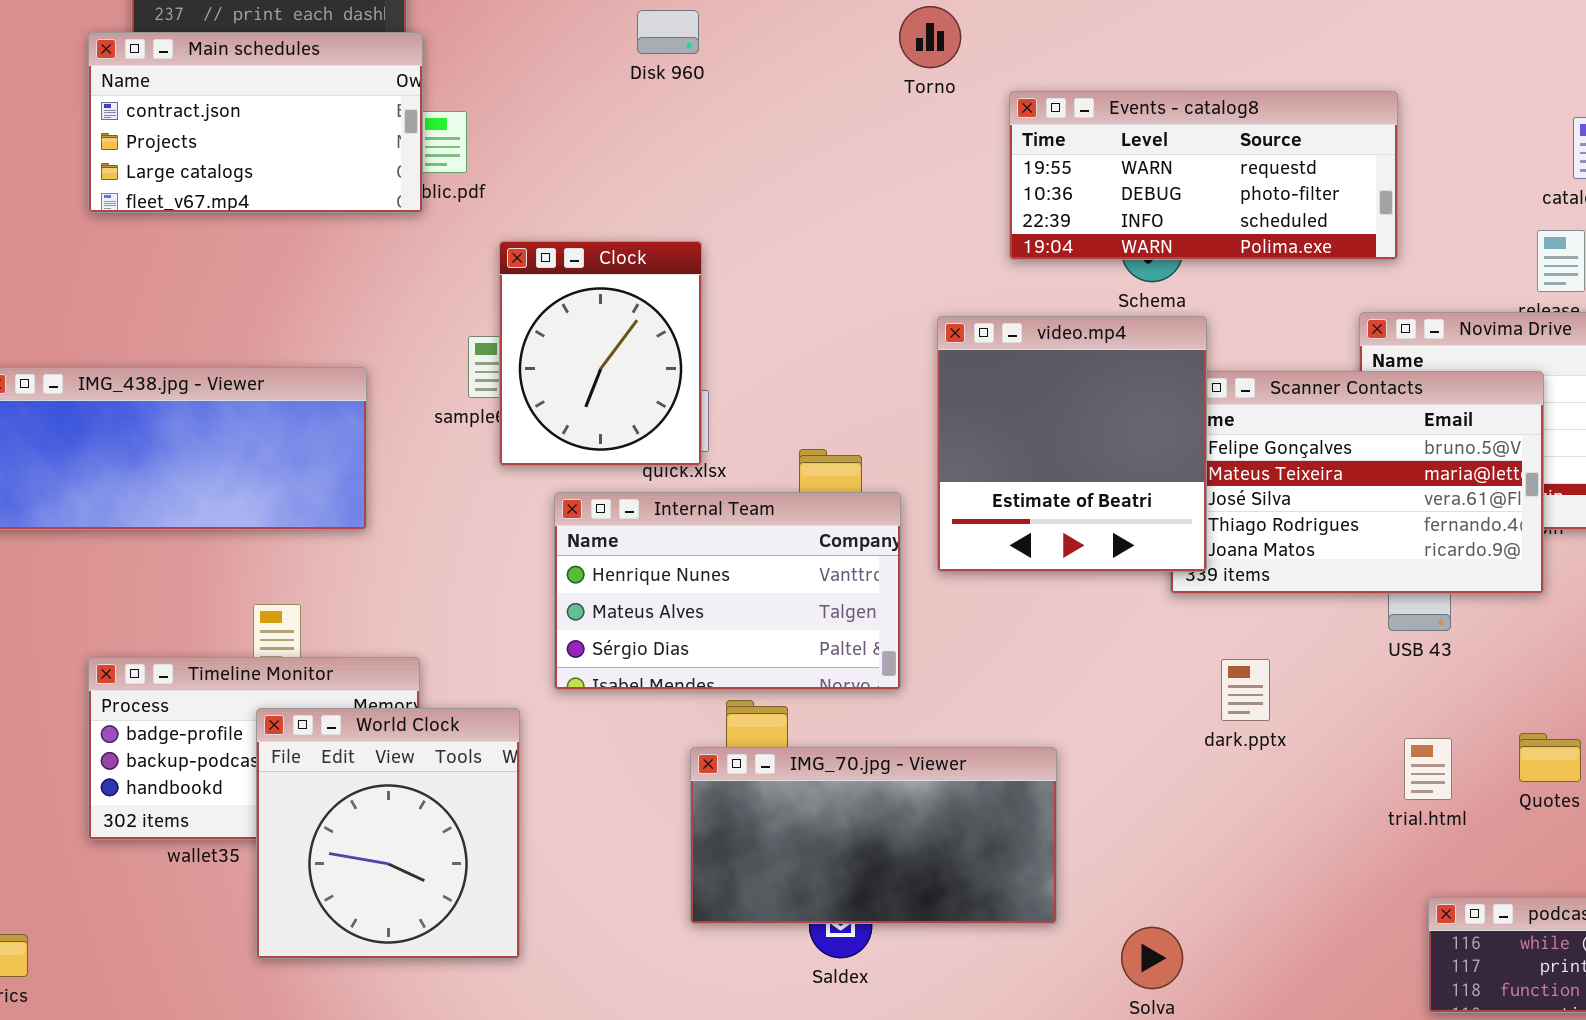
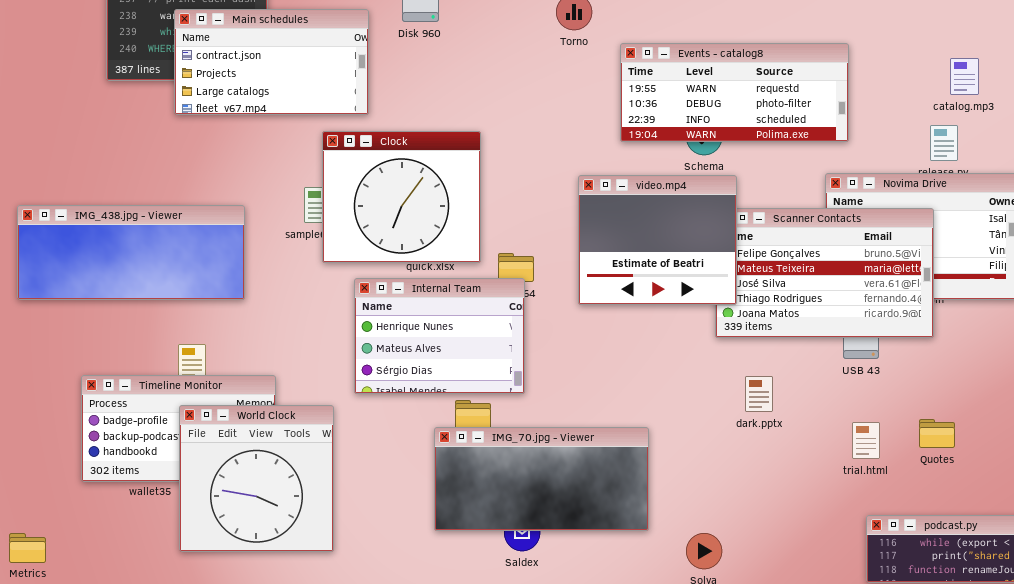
Main schedules: [88,32,423,213] -> [174,9,369,115], moved
Clock: [499,241,702,466] -> [322,131,481,263], resized
video.mp4: [937,316,1207,572] -> [578,175,737,305], resized
Internal Team: [554,492,901,690] -> [354,278,525,394], resized

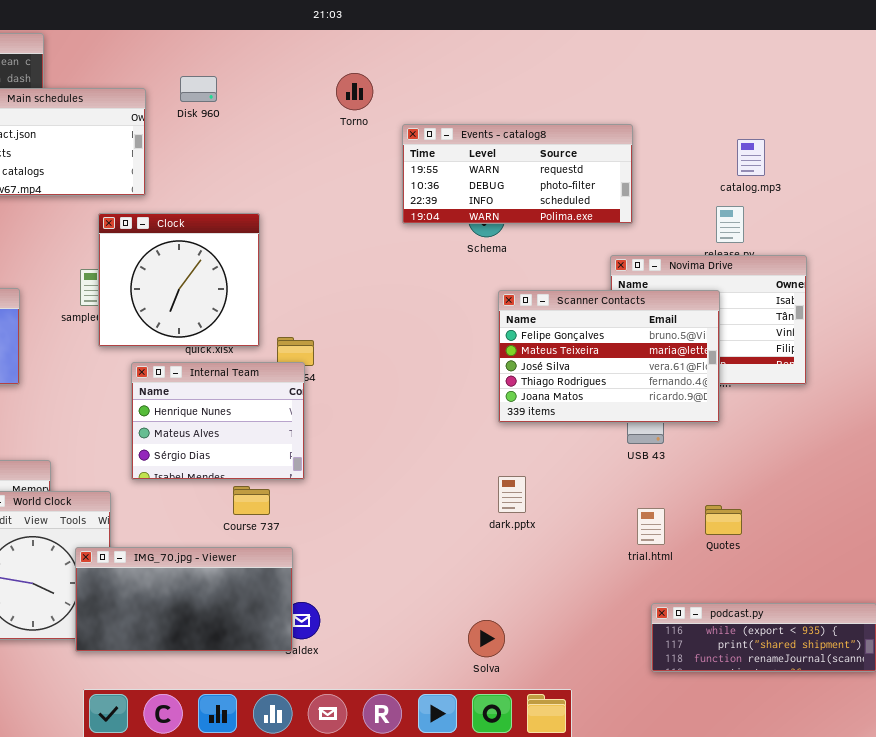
video.mp4: [578,175,737,305] -> none, closed
dark.pptx: [745,376,773,412] -> [498,476,526,513], moved
IMG_70.jpg - Viewer: [434,427,649,531] -> [75,547,293,652], moved

